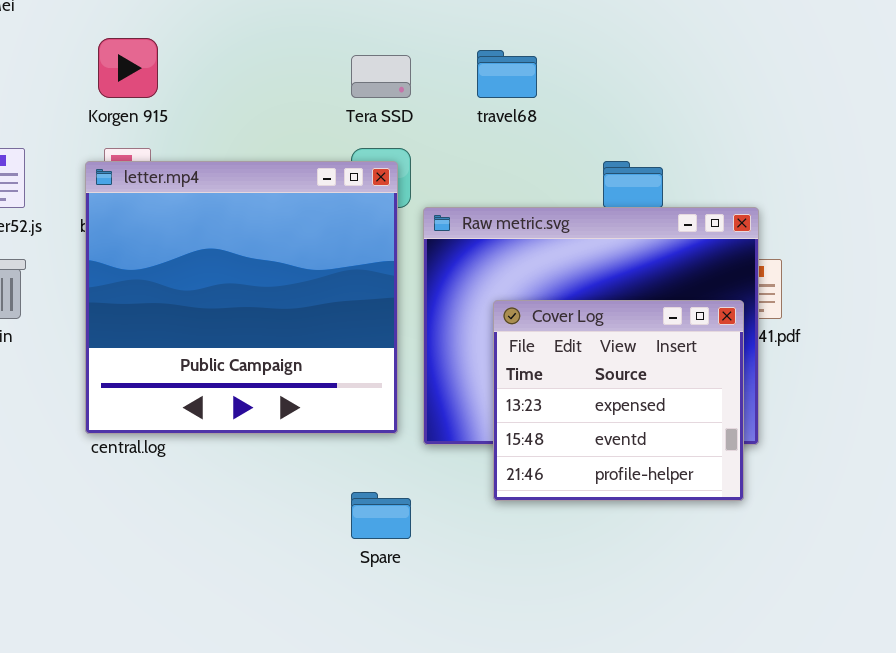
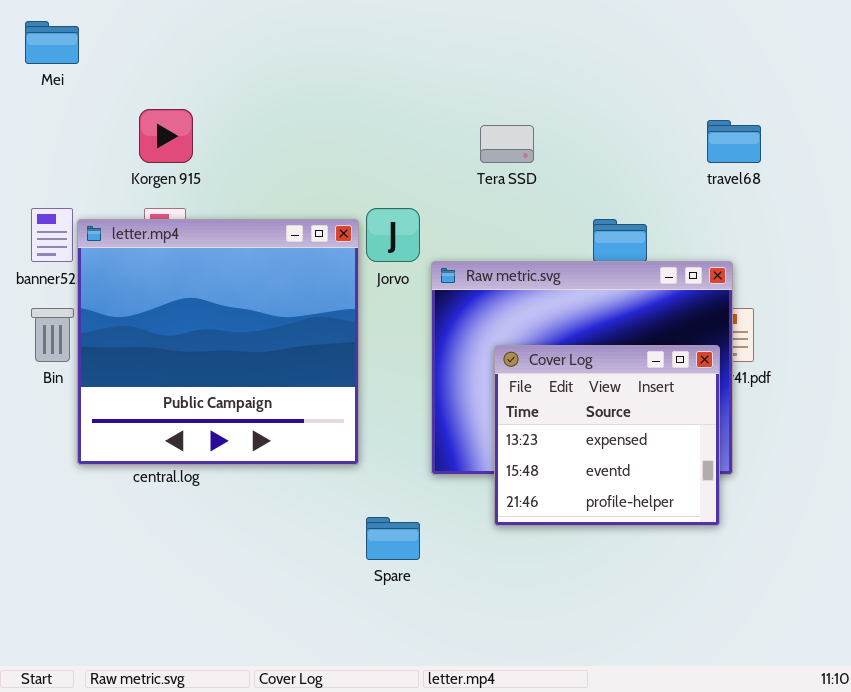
travel68: [477,50,537,98] -> [707,120,761,163], moved
Tera SSD: [351,55,411,98] -> [480,125,534,163], moved
letter.mp4: [85,161,398,434] -> [77,219,359,465], moved

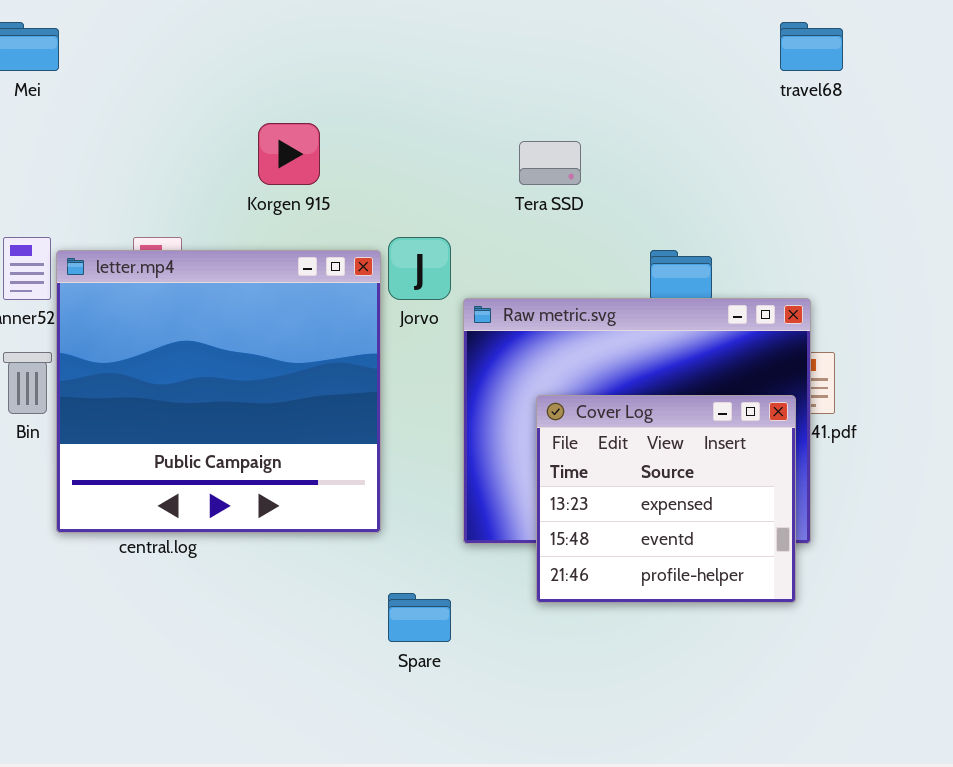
Korgen 915: [139,109,193,163] -> [258,123,320,185], moved
travel68: [707,120,761,163] -> [780,22,843,71], moved

